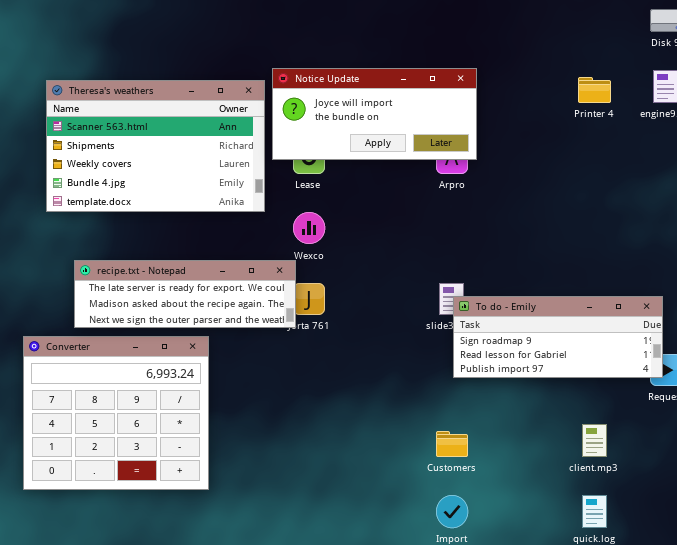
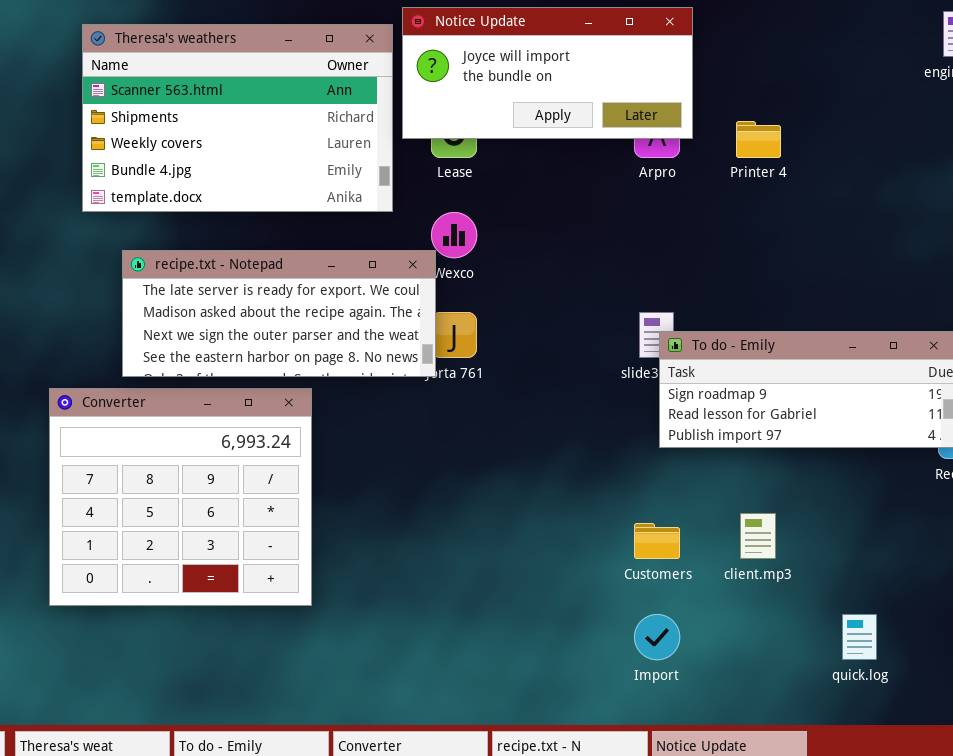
Printer 4: [578,77,611,103] -> [736,121,781,158], moved
recipe.txt - Notepad: [74,260,296,328] -> [122,250,436,377], resized
client.mp3: [582,424,607,457] -> [740,513,776,559], moved

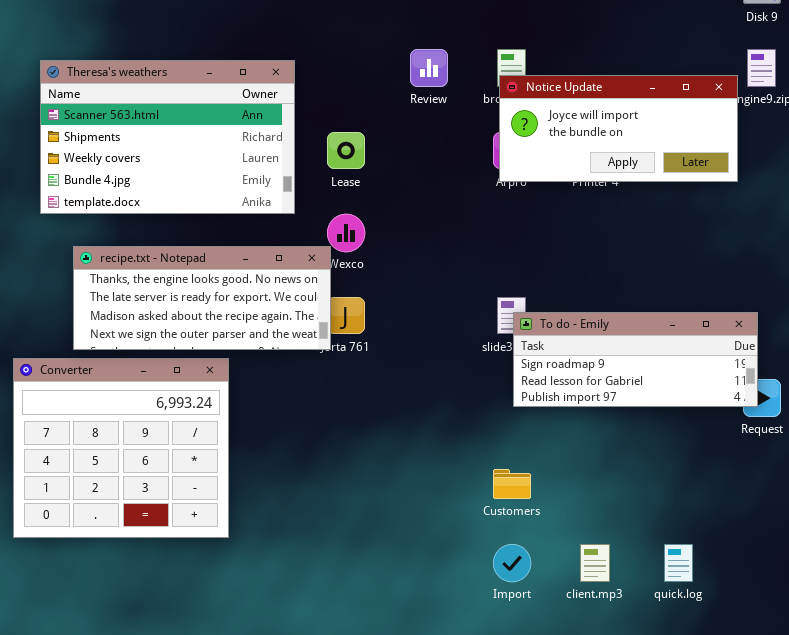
Notice Update: [402,7,693,139] -> [499,75,738,182], moved
recipe.txt - Notepad: [122,250,436,377] -> [73,246,331,350], scrolled up 1 row
client.mp3: [740,513,776,559] -> [580,544,610,582], moved

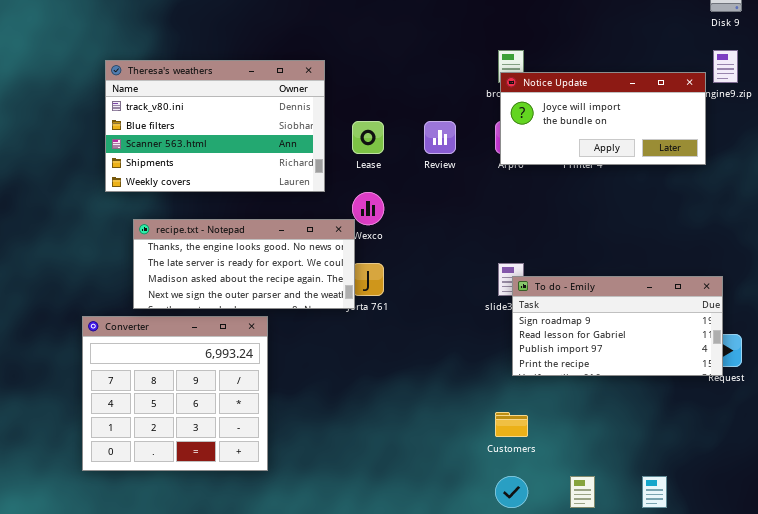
Review: [410,49,448,87] -> [424,121,456,154], moved
Theresa's weathers: [40,60,295,214] -> [105,60,325,192], scrolled up 2 rows
To do - Emily: [513,312,758,407] -> [512,276,723,376], resized

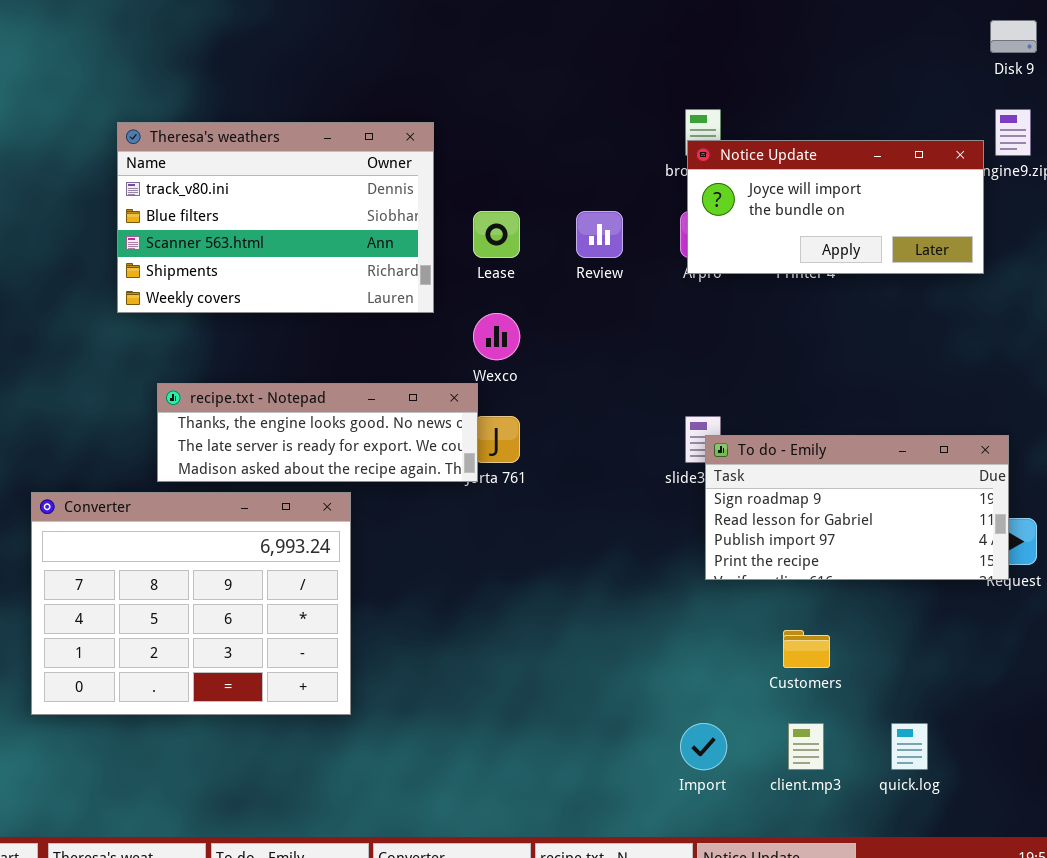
recipe.txt - Notepad: [133,219,355,309] -> [157,383,478,482], resized
Converter: [82,316,268,471] -> [31,492,351,715], resized
Customers: [495,412,528,437] -> [783,630,830,668], moved

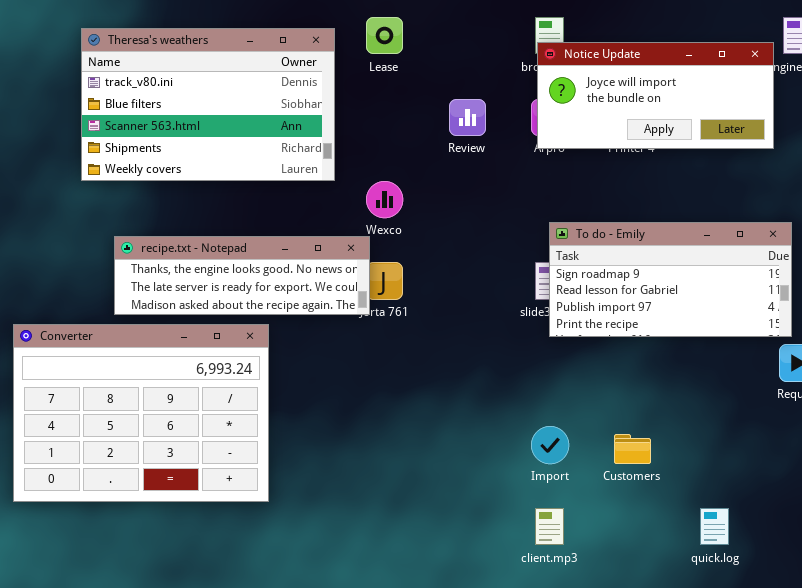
Lease: [473,211,520,258] -> [366,17,403,54], moved
To do - Emily: [705,435,1009,580] -> [549,222,792,337], moved
Import: [680,723,727,770] -> [531,426,569,464], moved
client.mp3: [788,723,824,770] -> [535,508,564,545], moved

